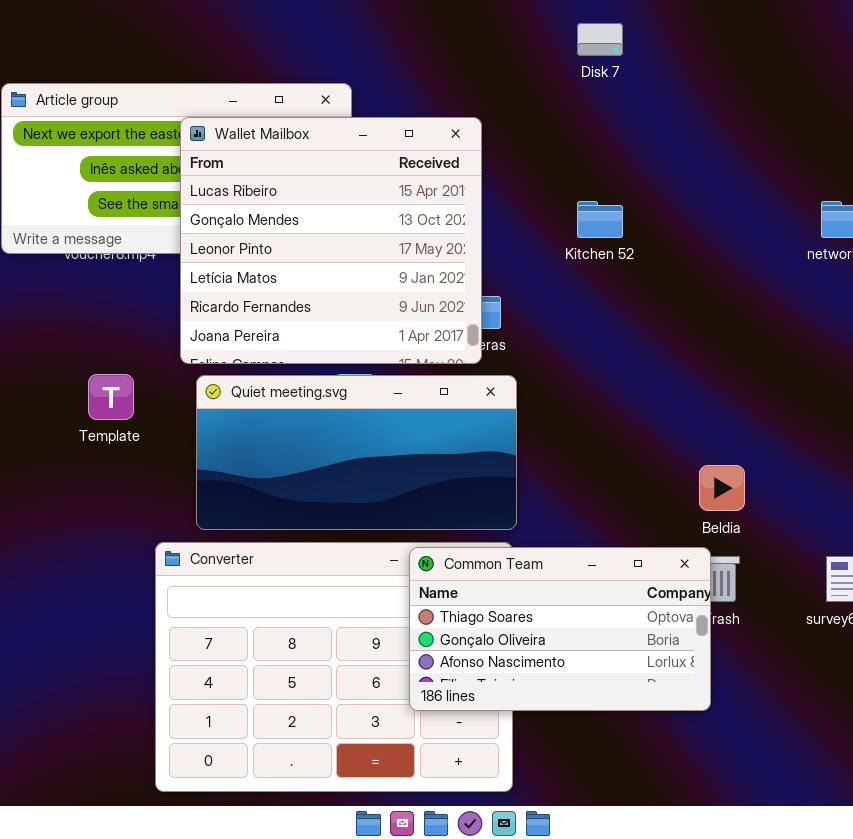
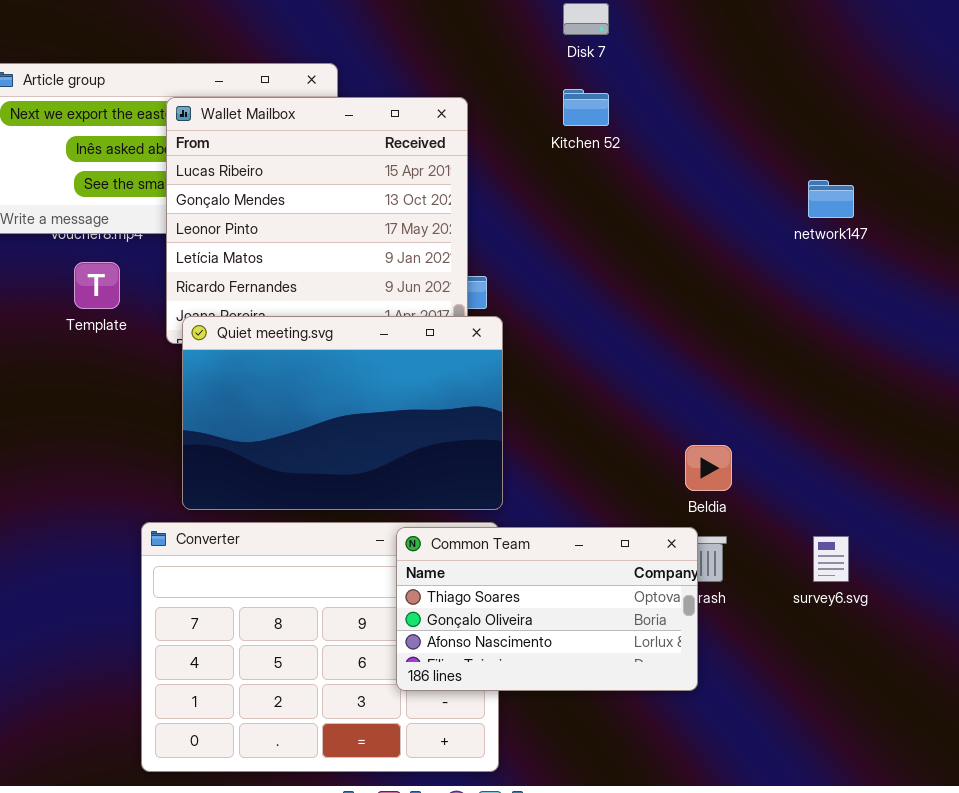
Kitchen 52: [577,201,623,238] -> [563,89,609,126], moved
Template: [88,374,134,420] -> [74,262,120,309], moved
Quiet meeting.svg: [196,375,517,530] -> [182,316,503,510], resized

